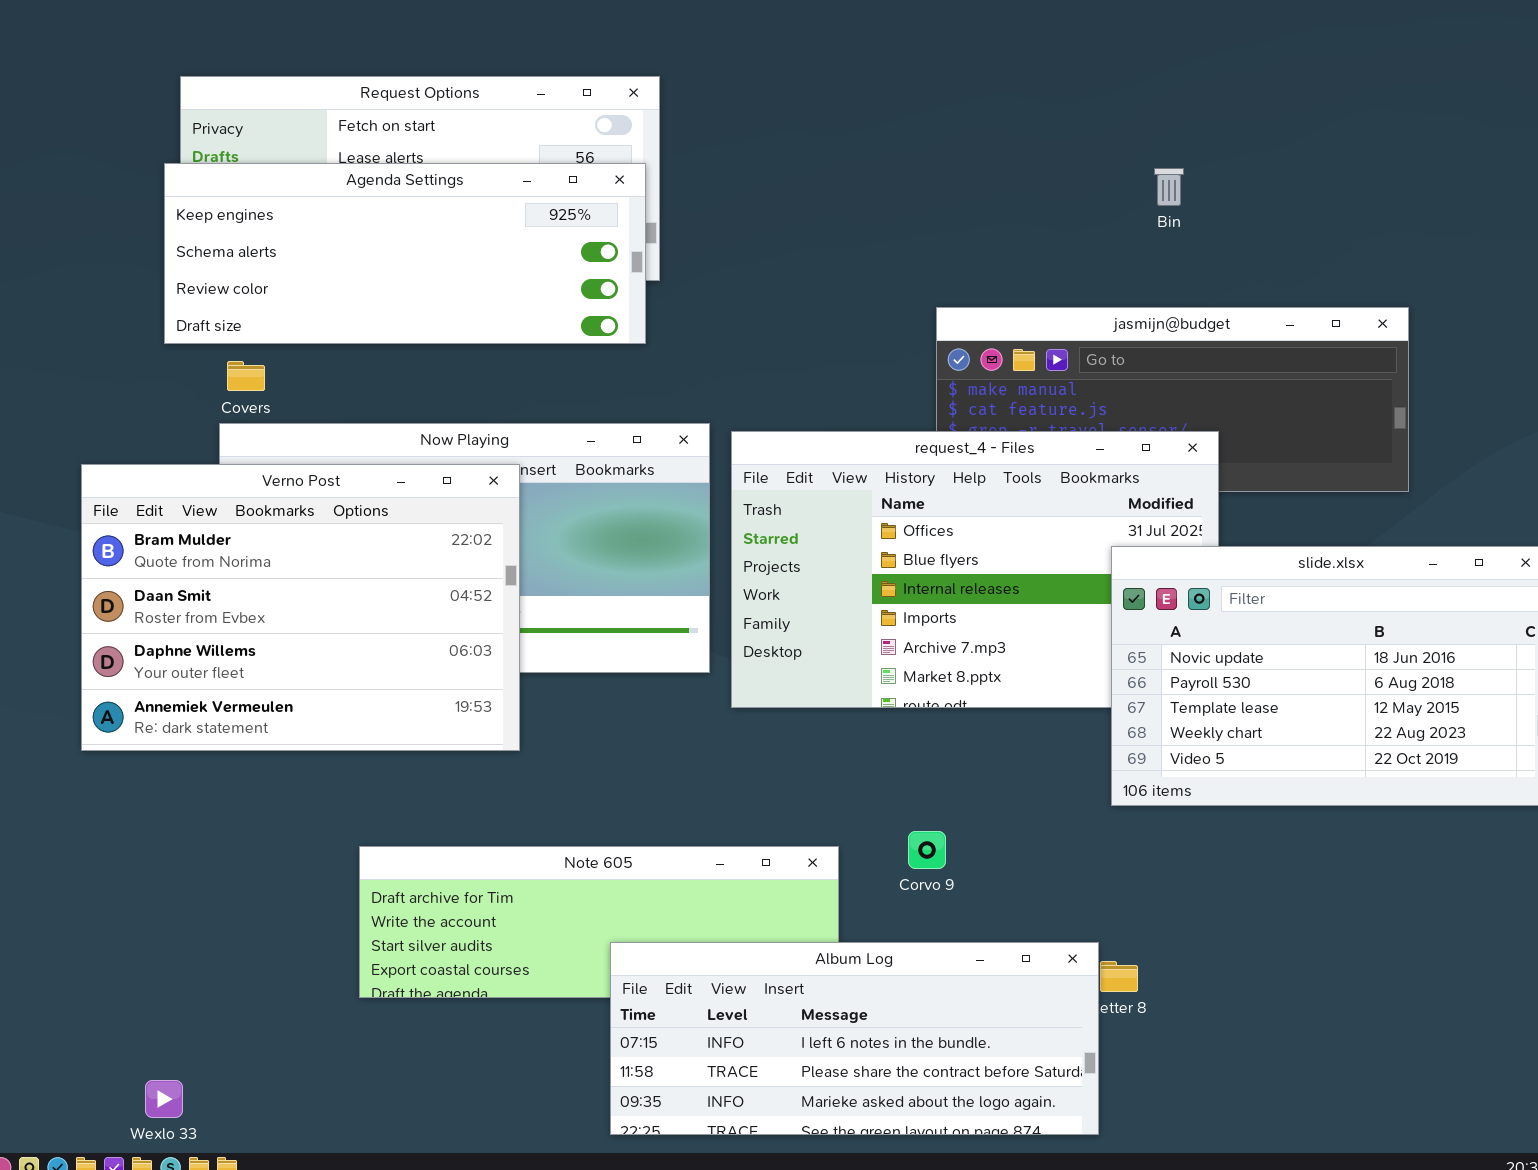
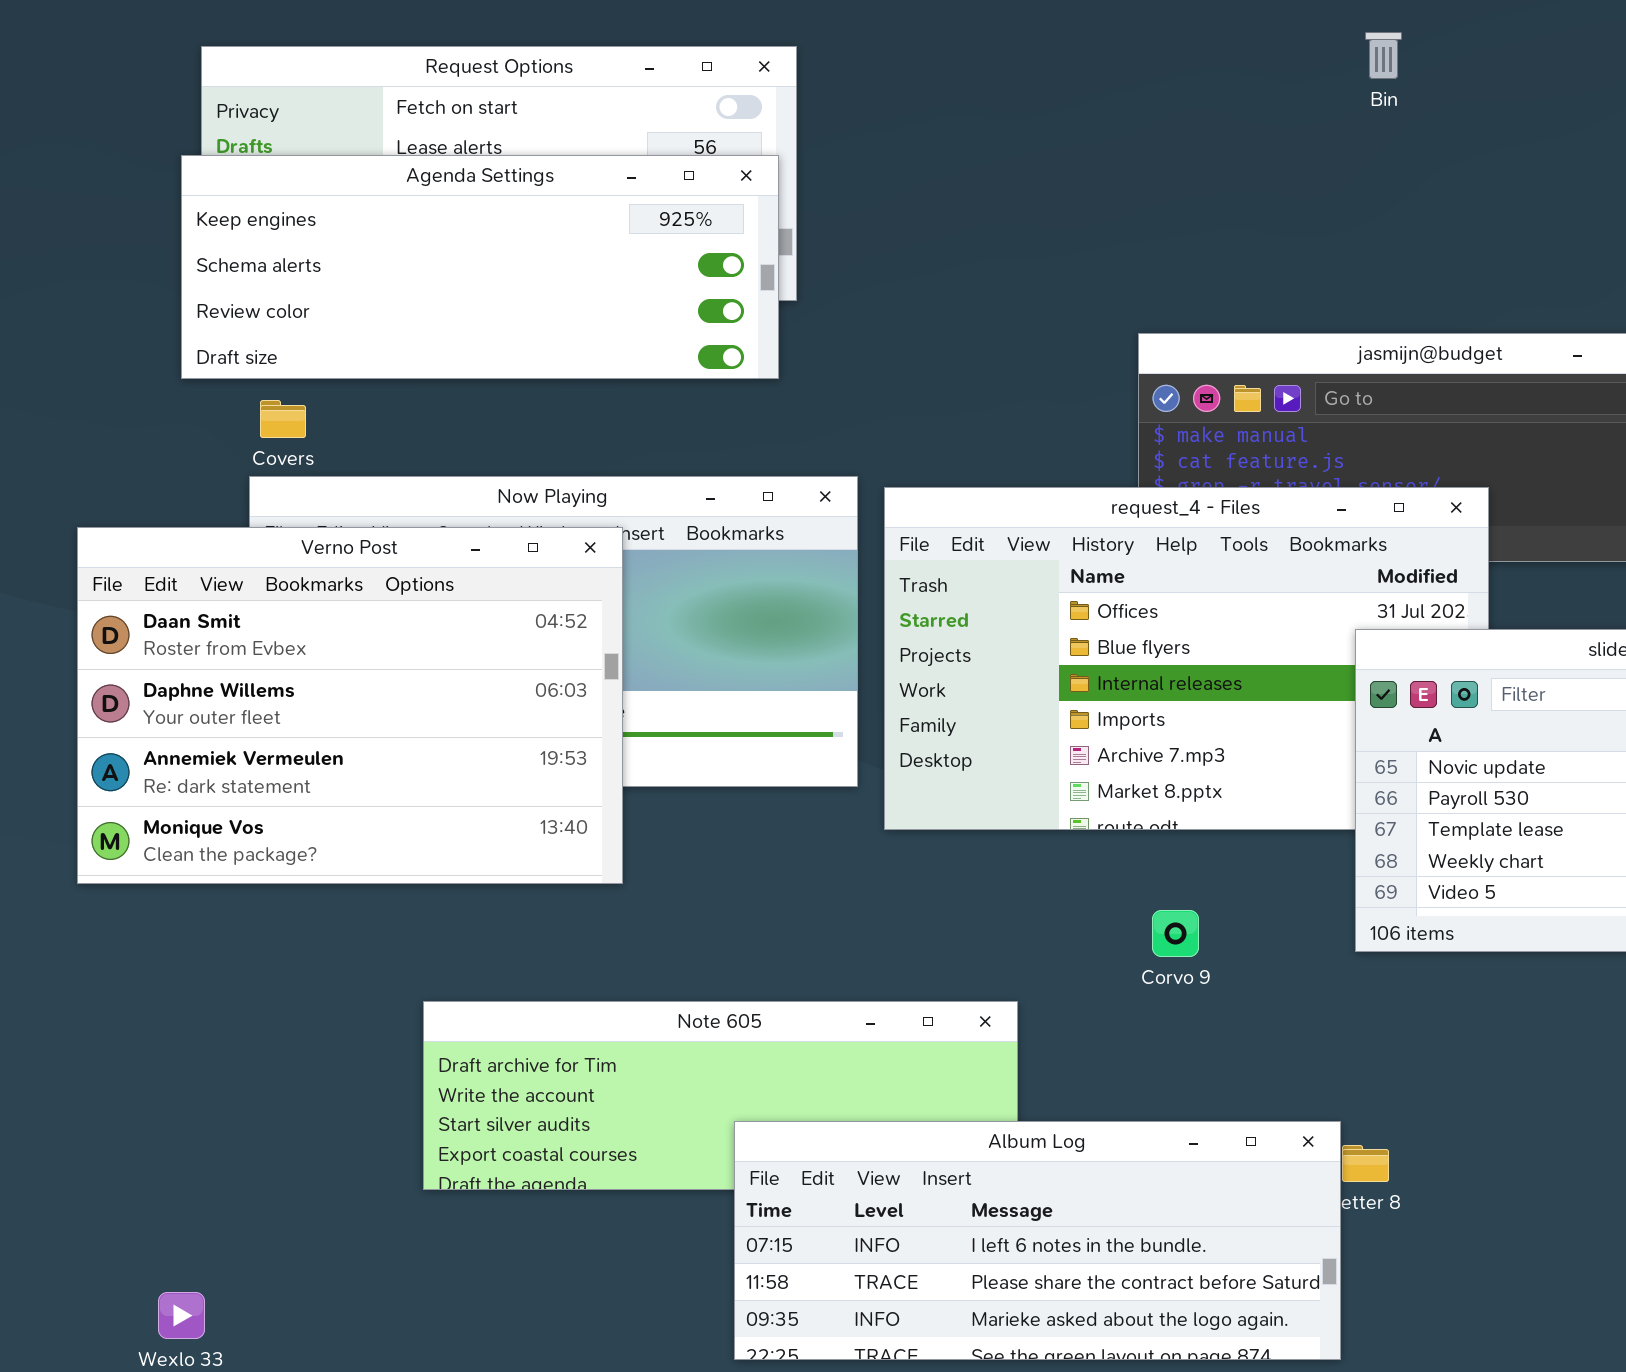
Bin: [1154,168,1184,206] -> [1365,32,1402,79], moved
Verno Post: [81,464,520,751] -> [77,527,623,884], scrolled down 1 row
Corvo 9: [908,831,946,869] -> [1152,910,1199,957], moved

